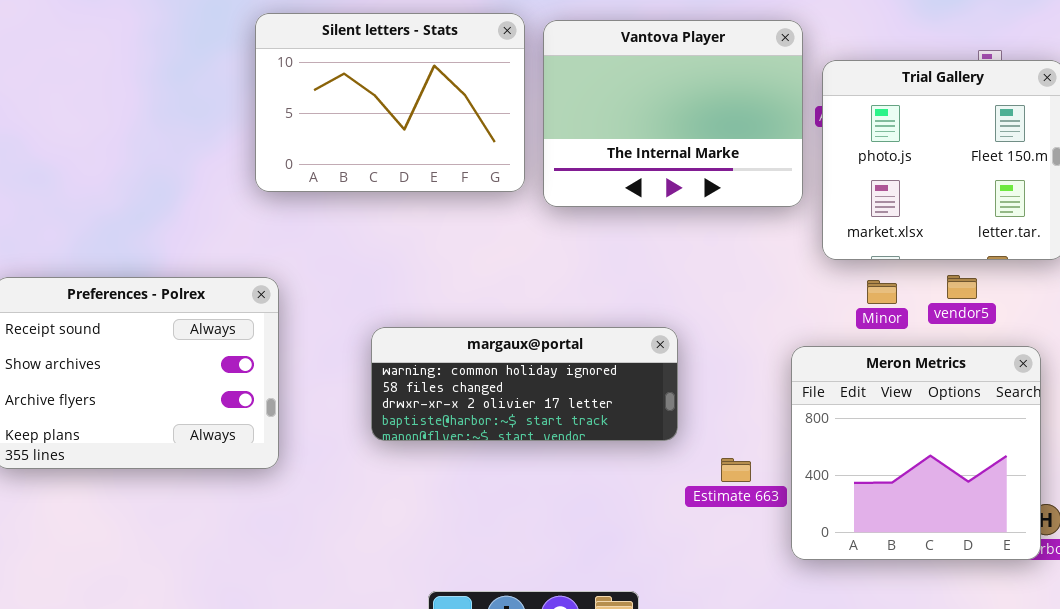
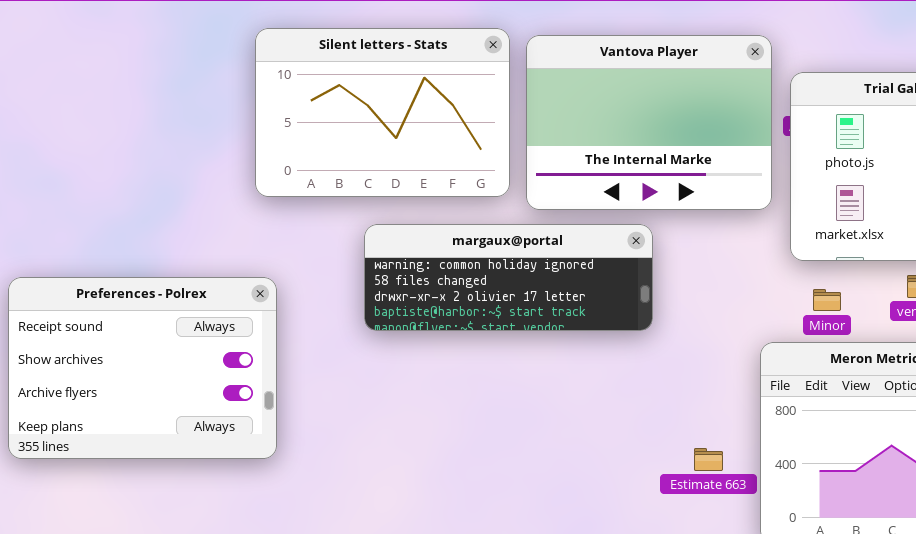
Minor: [867,280,897,304] -> [813,289,841,311], moved
margaux@portal: [371,327,678,441] -> [364,224,653,331], moved

